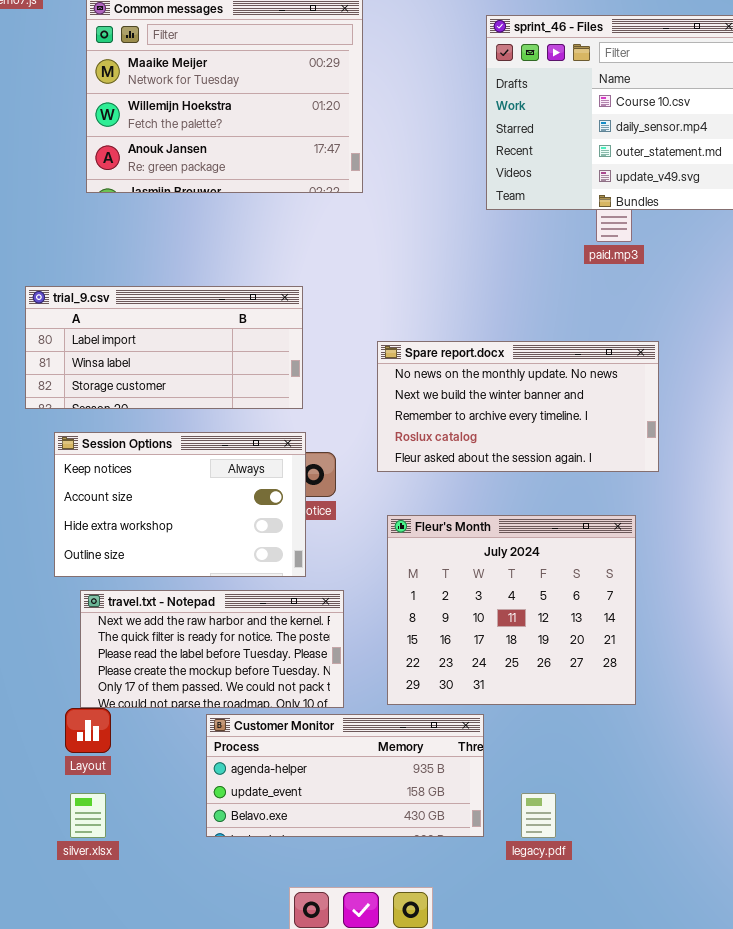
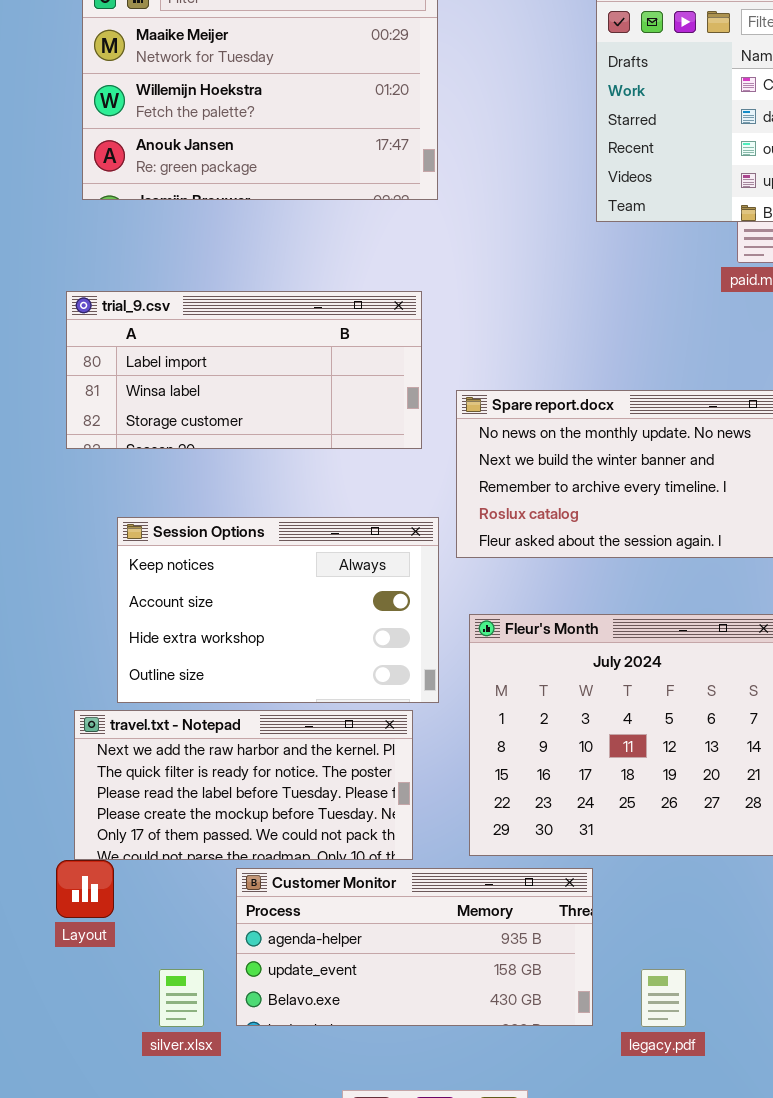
trial_9.csv: [25,286,303,409] -> [66,291,422,449], moved
Session Options: [54,432,306,577] -> [117,517,439,703], moved
silver.xlsx: [70,793,106,838] -> [159,969,204,1027], moved

